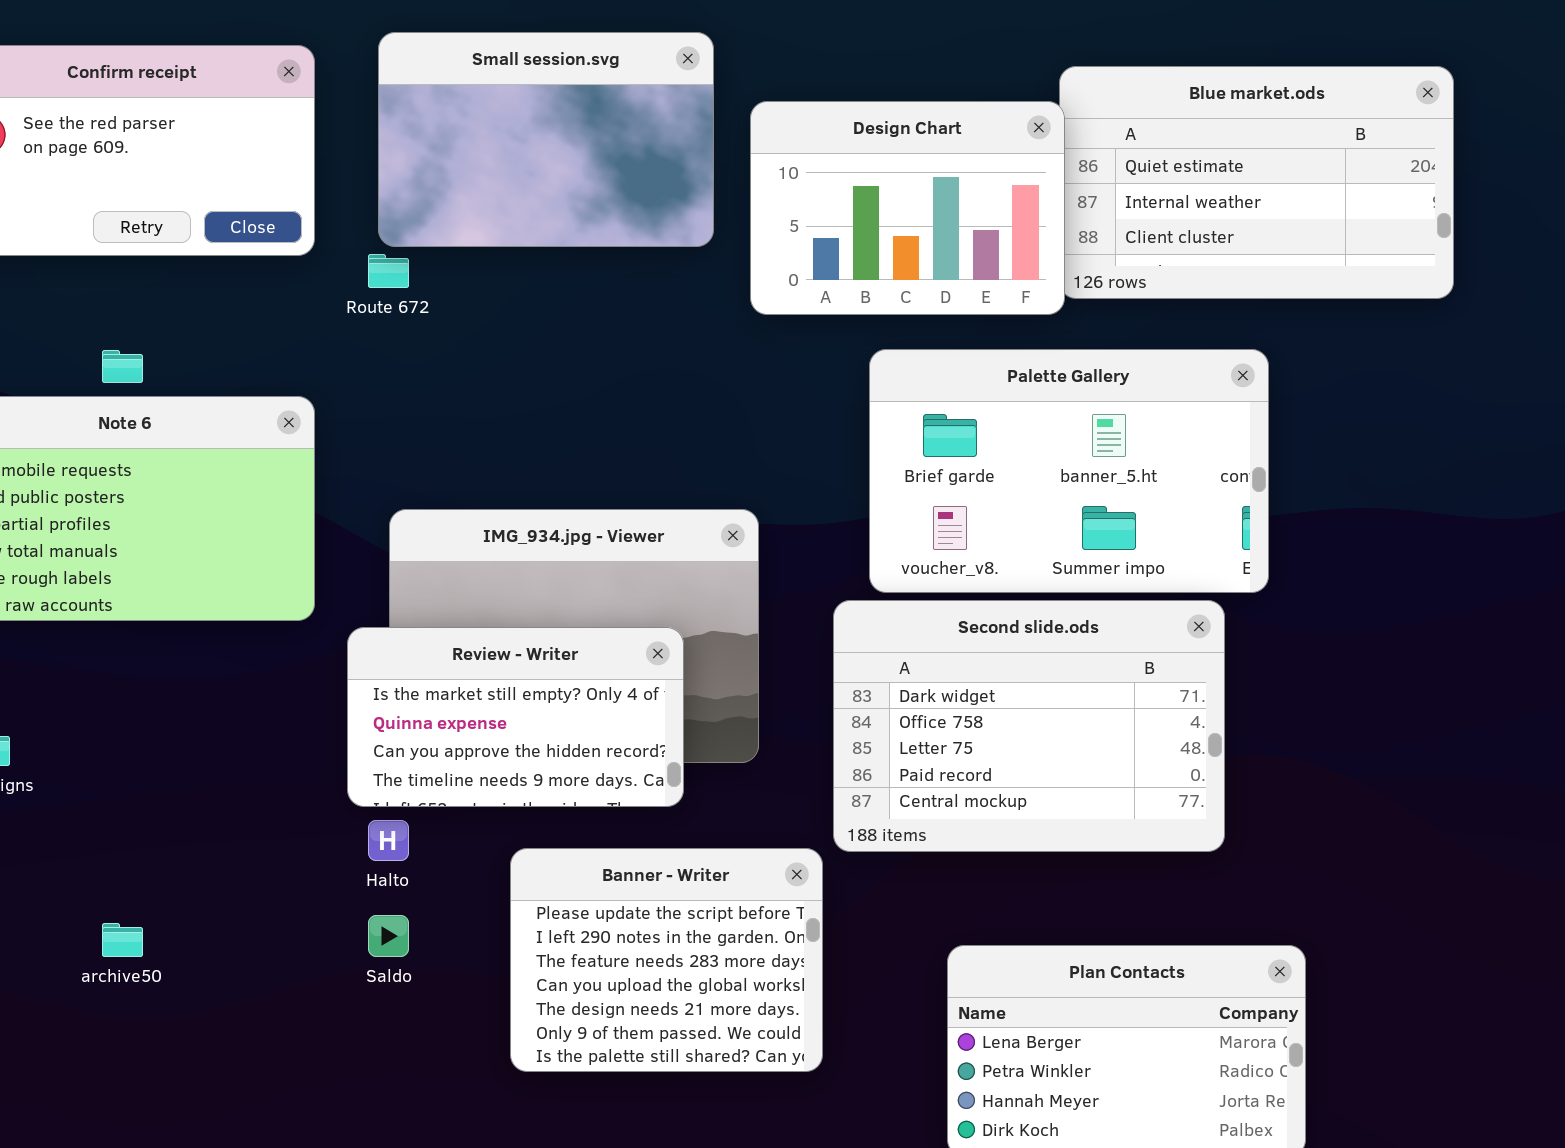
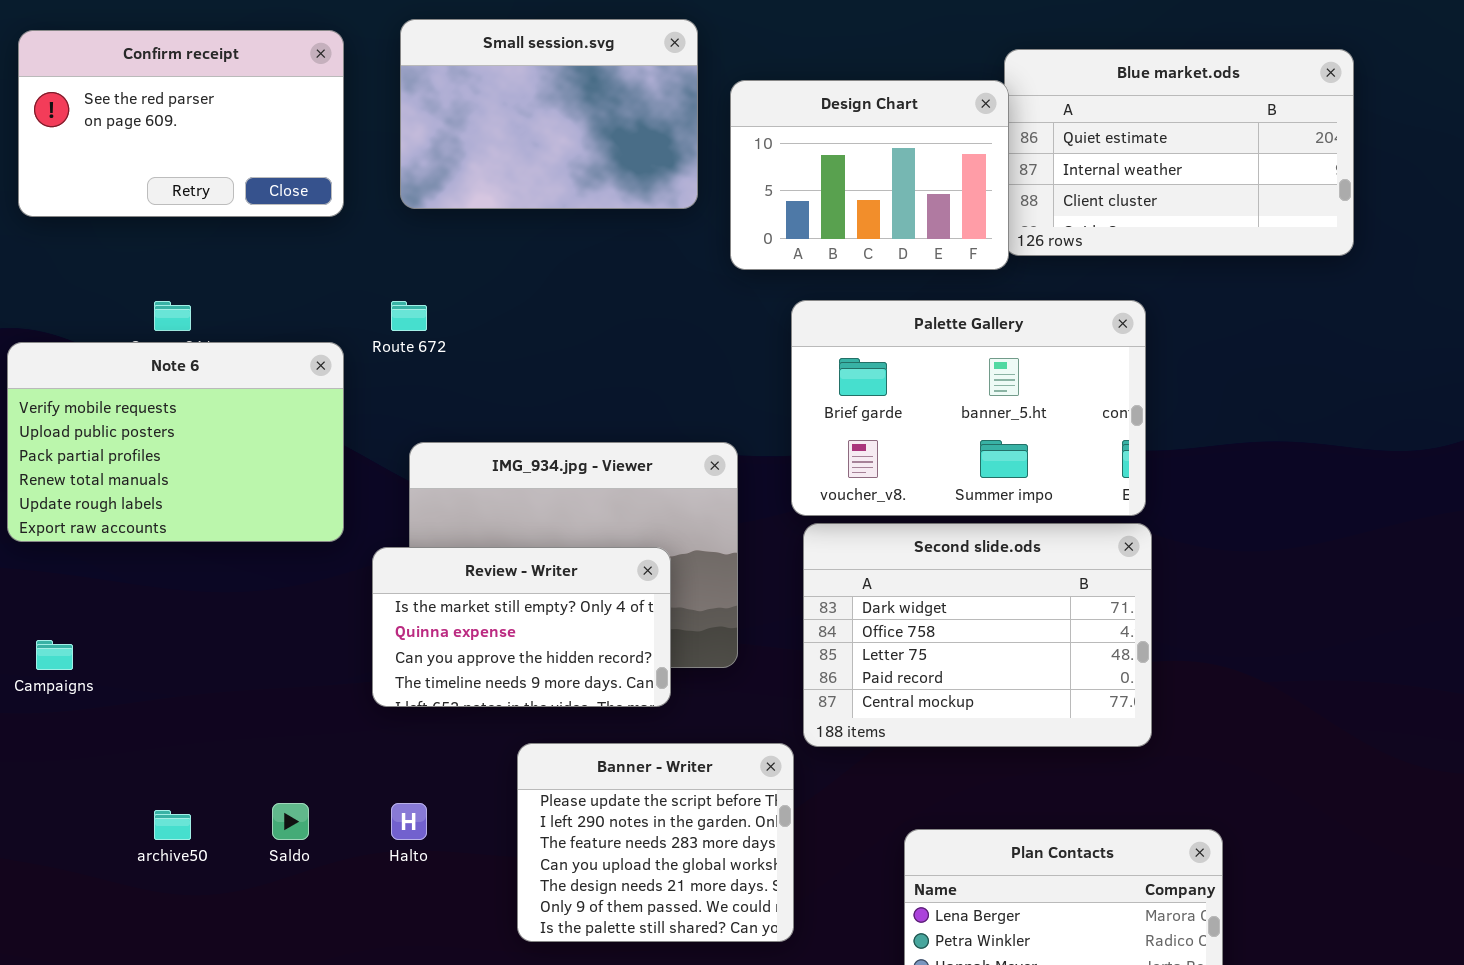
Route 672: [368,254,409,288] -> [391,301,427,331], moved
Palette Gallery: [869,349,1269,593] -> [791,300,1146,516], moved
Halto: [368,820,409,861] -> [391,803,427,840], moved
Saldo: [368,915,409,957] -> [272,803,309,840], moved

